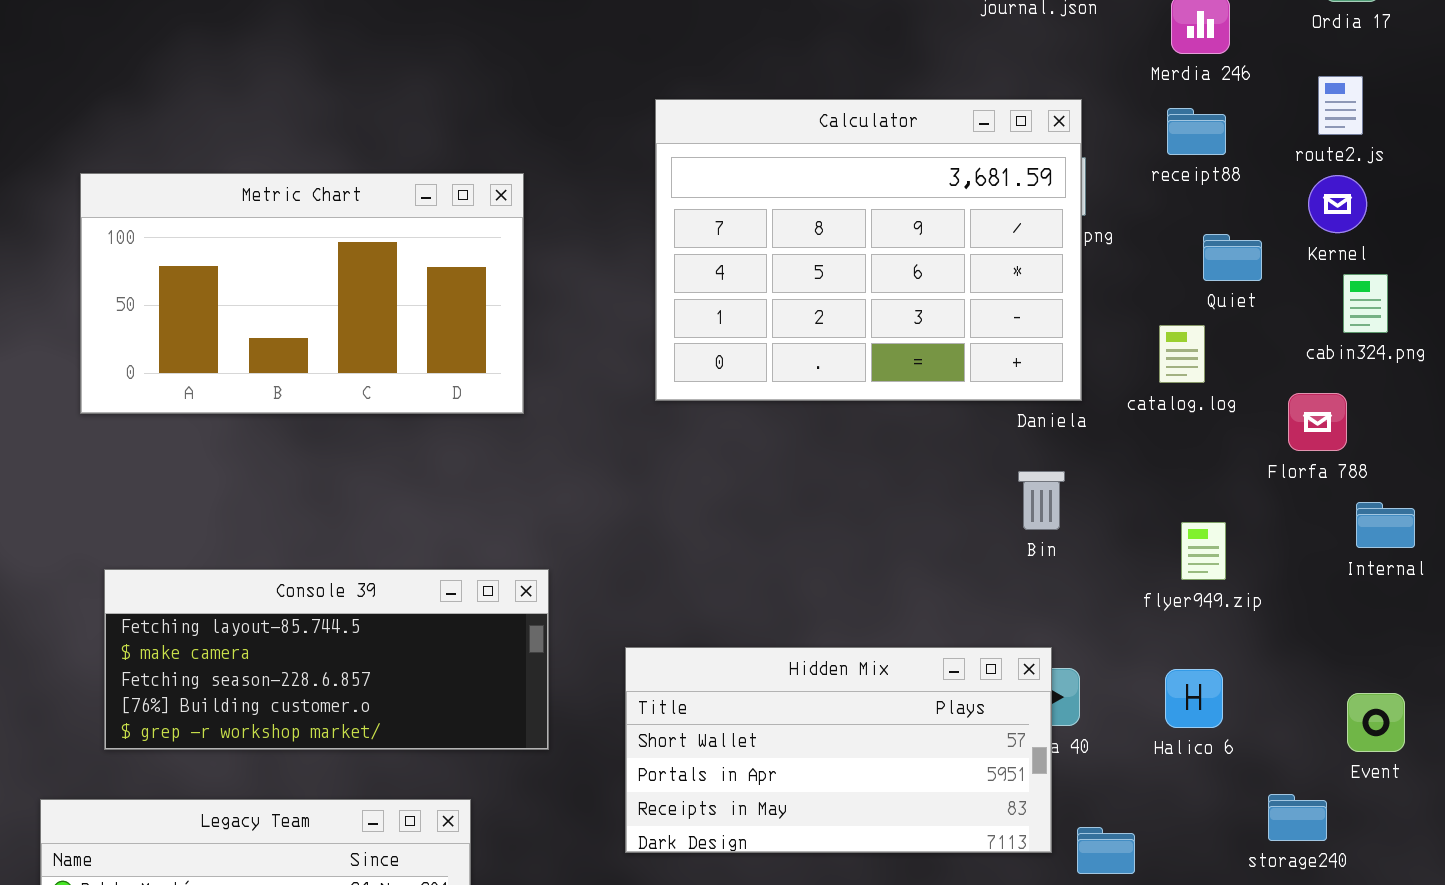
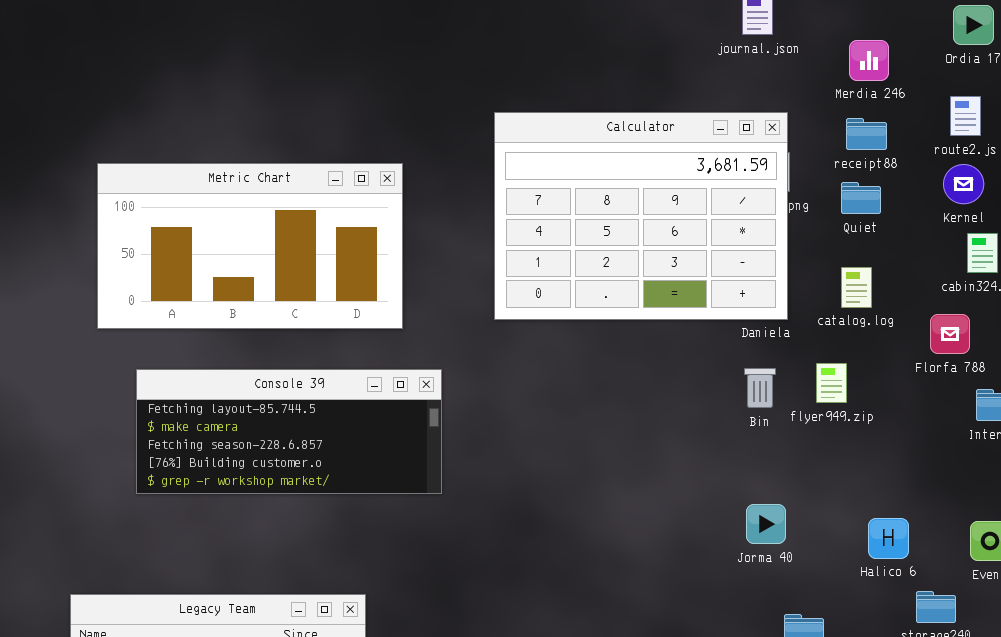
Quiet: [1203,234,1262,281] -> [841,182,881,214], moved
flyer949.zip: [1181,522,1226,580] -> [816,363,847,403], moved
Console 39: [104,569,549,750] -> [136,369,442,494], moved
Hidden Mix: [625,647,1052,853] -> none, closed
Halico 6: [1165,669,1223,728] -> [868,518,909,559], moved

